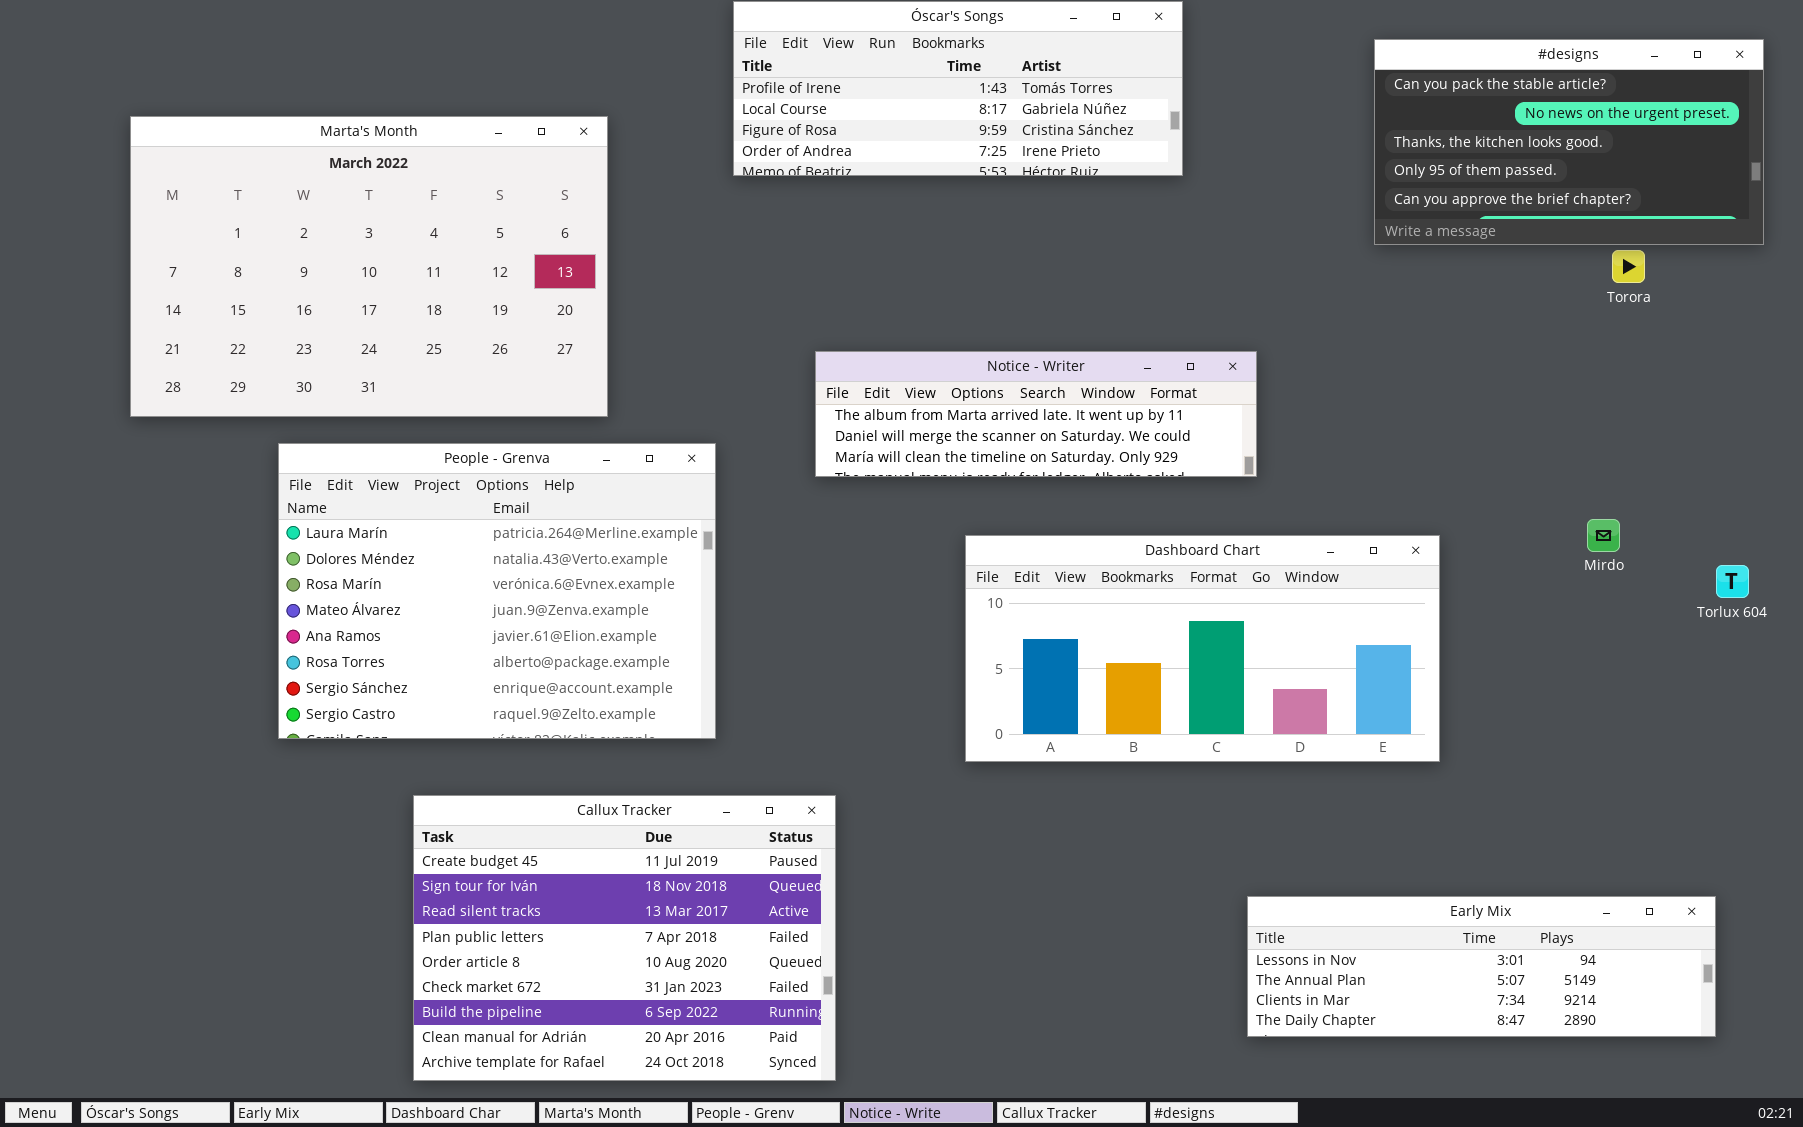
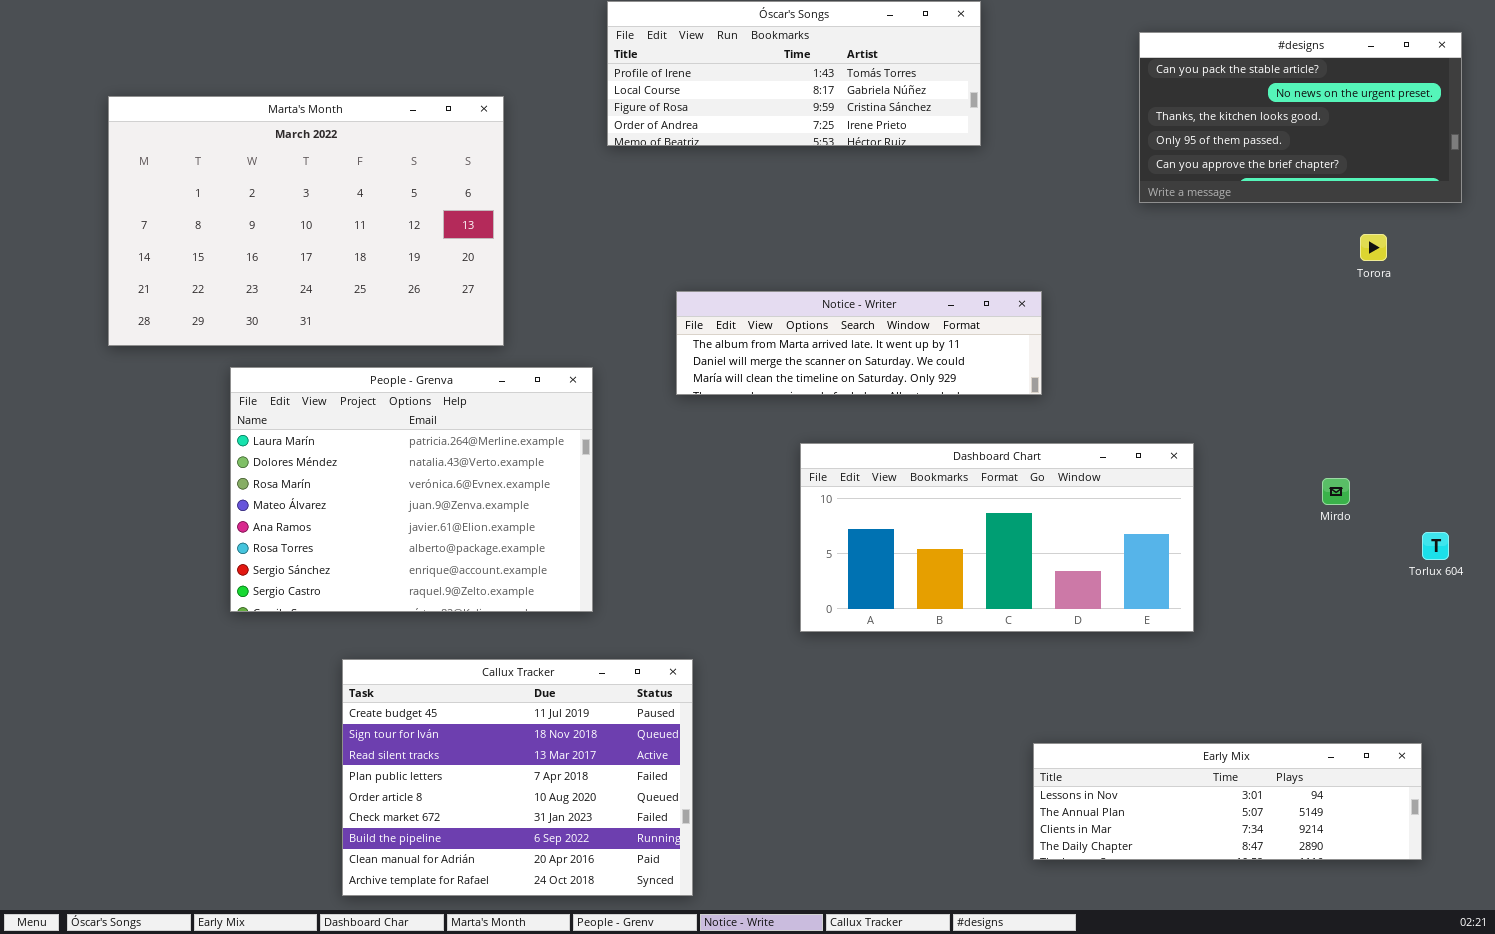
Torora: [1612,250,1645,283] -> [1360,234,1387,261], moved
Mirdo: [1587,519,1620,552] -> [1322,478,1350,505], moved
Torlux 604: [1716,565,1749,598] -> [1422,532,1449,560], moved

